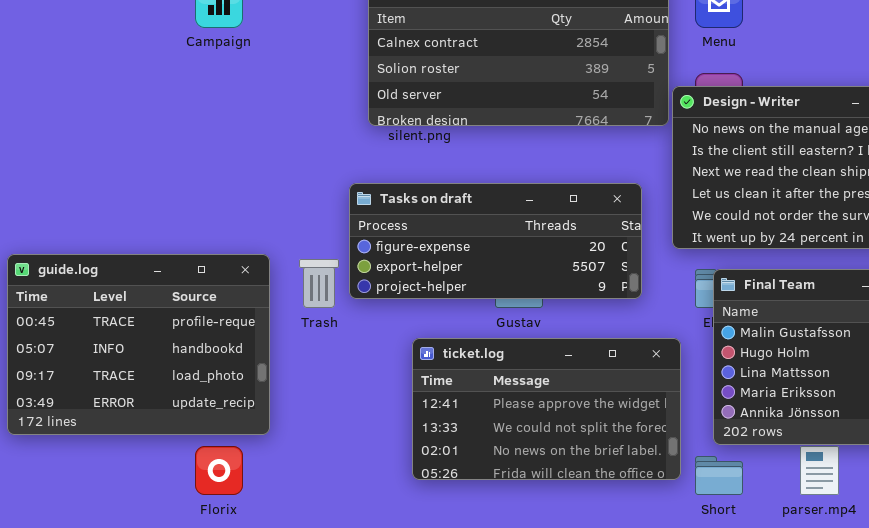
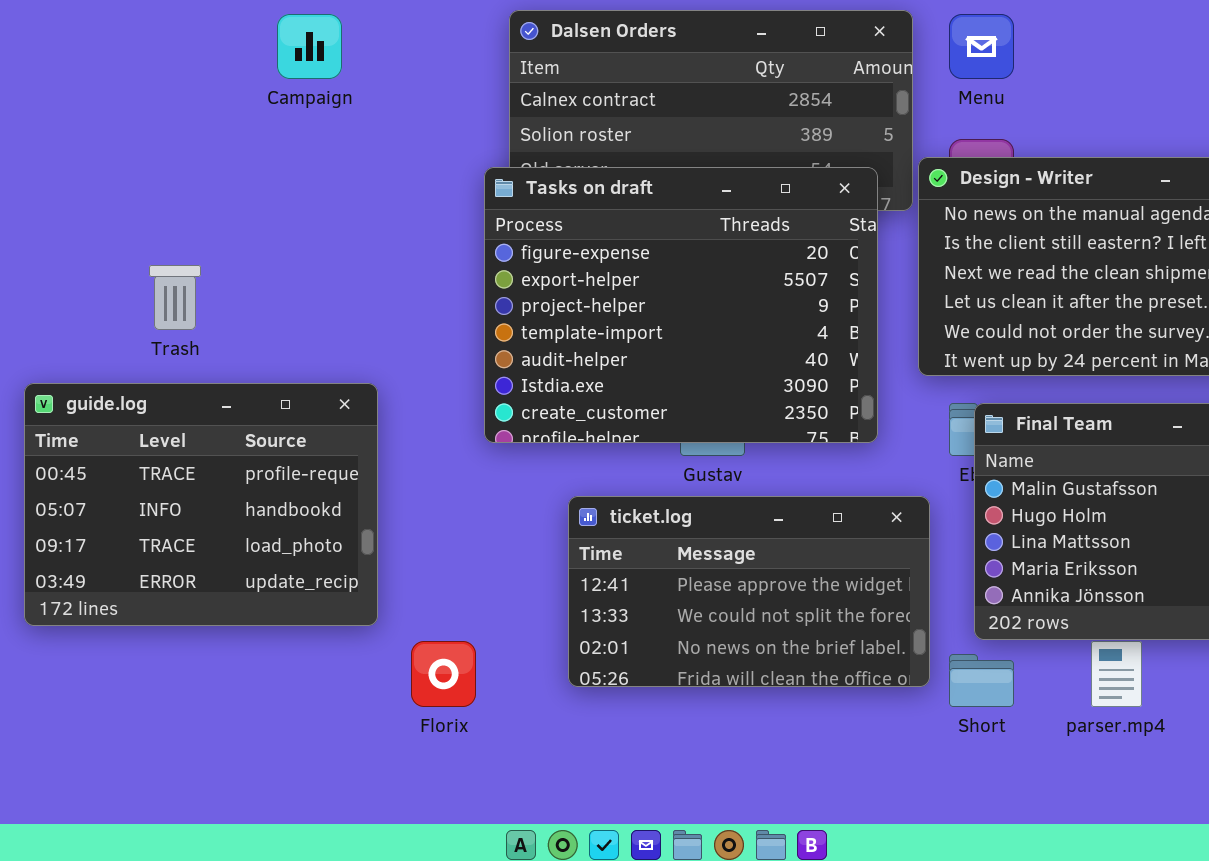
Tasks on draft: [349,183,642,299] -> [484,167,878,443], resized
Trash: [299,259,339,308] -> [149,265,201,330], moved
Florix: [195,446,243,495] -> [411,641,476,707], moved

